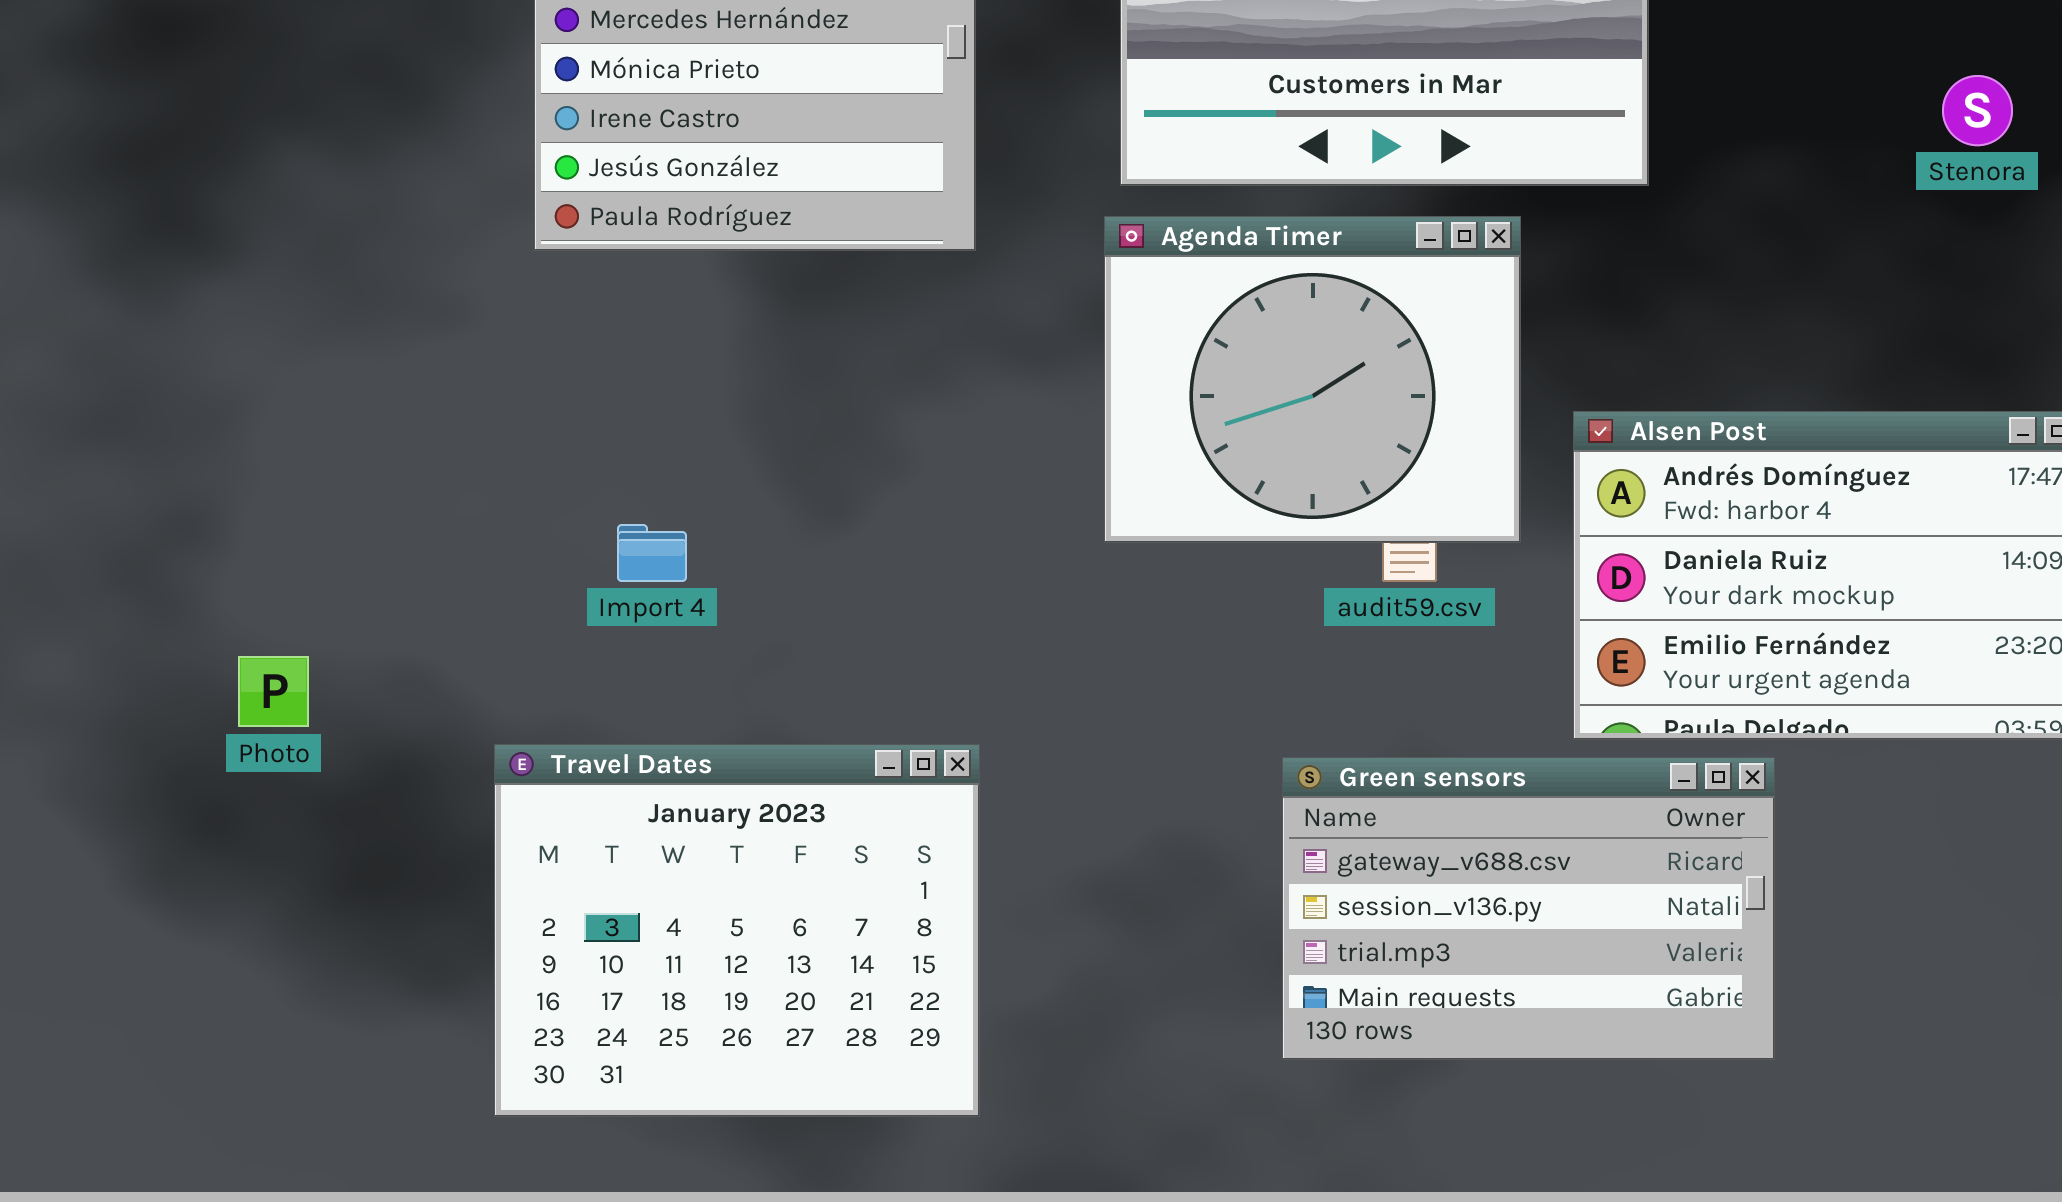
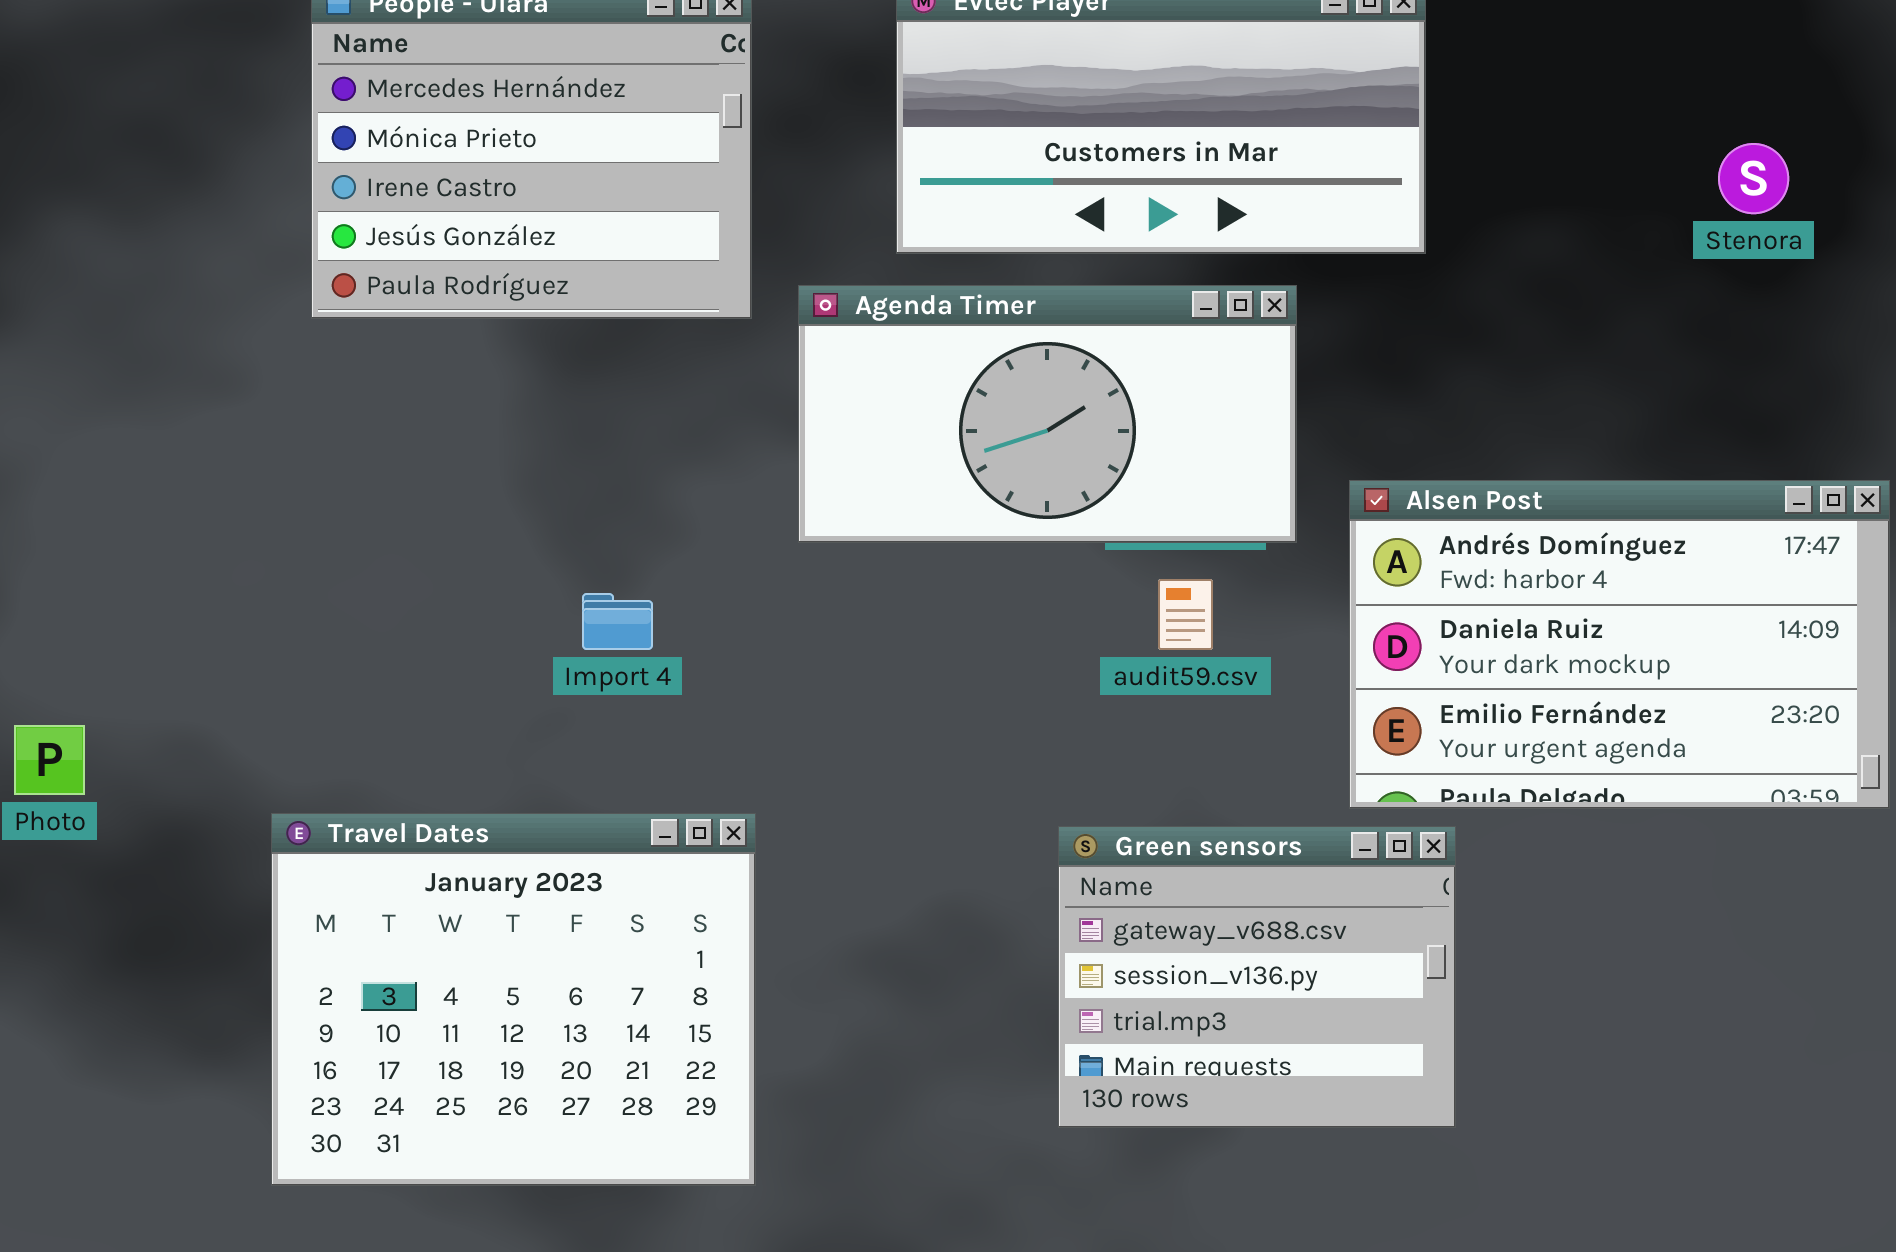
Agenda Timer: [1104,216,1521,543] -> [798,285,1297,543], resized
Import 4: [617,524,687,582] -> [582,593,653,650], moved
Green sensors: [1282,757,1775,1060] -> [1058,826,1456,1128], resized

